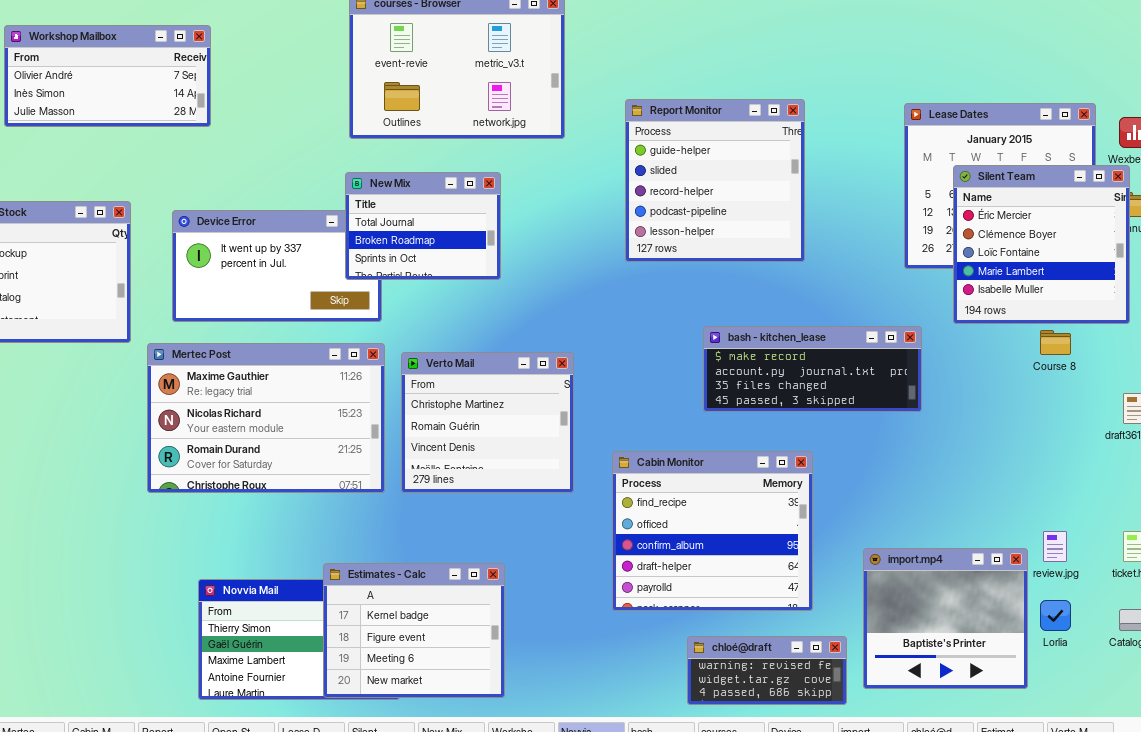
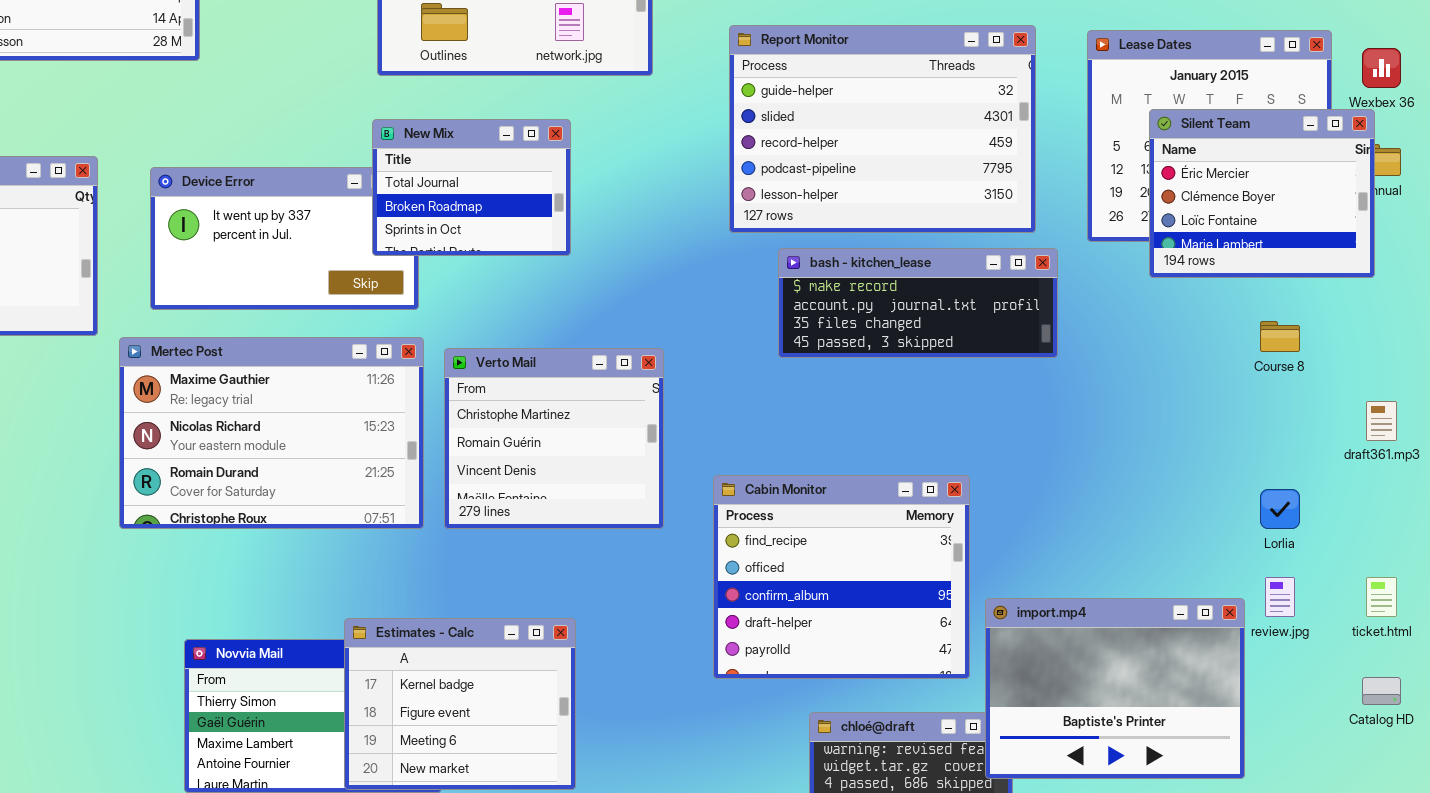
Report Monitor: [625,99,805,262] -> [729,25,1036,233], resized
Silent Team: [953,165,1130,324] -> [1149,109,1375,278], resized
bash - kitchen_lease: [703,326,922,412] -> [778,248,1058,358], moved
import.mp4: [863,548,1028,689] -> [985,598,1245,779], resized
Lorlia: [1040,600,1071,631] -> [1260,489,1300,529], moved

